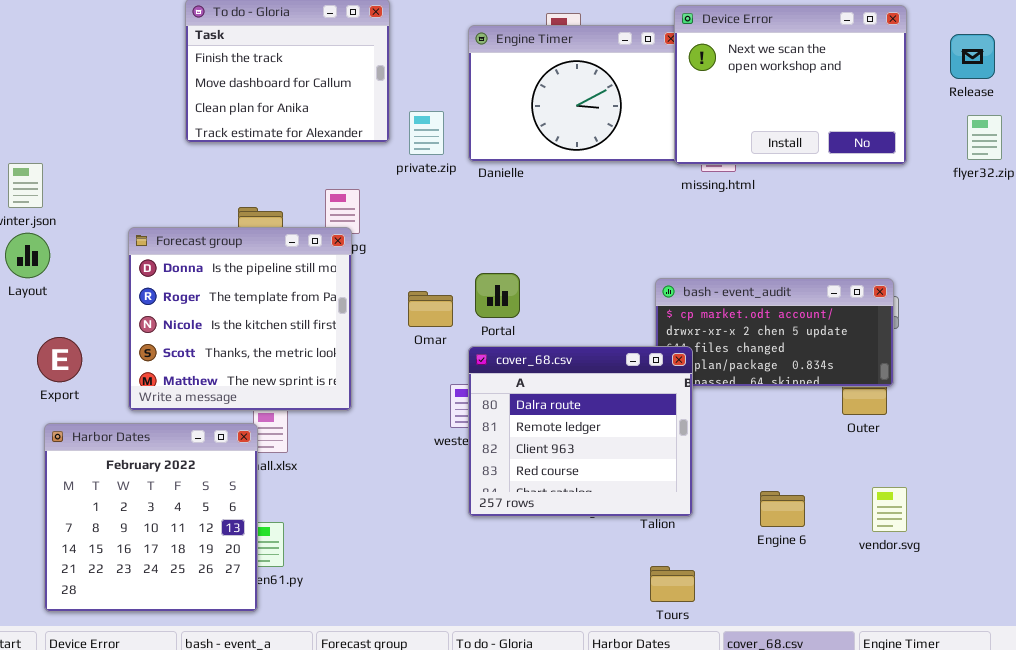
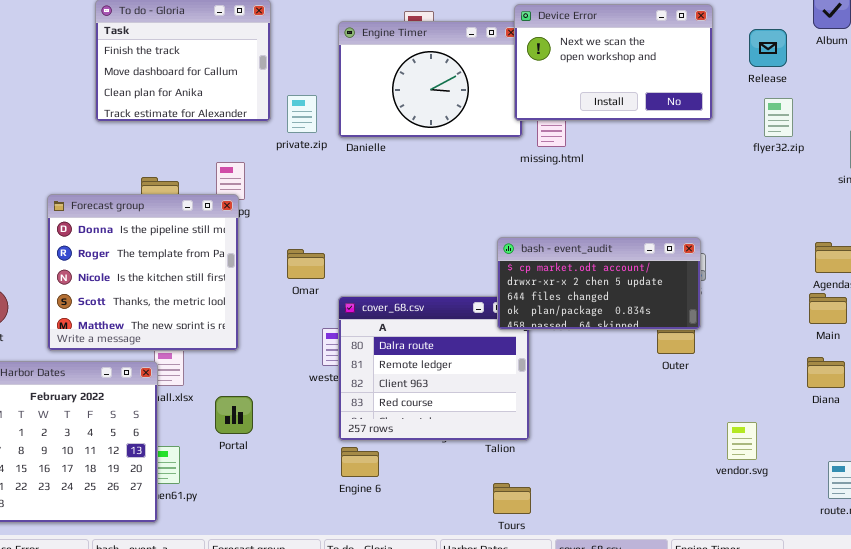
Device Error: [674,5,907,165] -> [514,4,713,121], resized
Portal: [475,273,520,318] -> [215,396,253,434], moved
bash - event_audit: [655,278,894,387] -> [497,237,701,330], raised
vendor.svg: [872,487,907,532] -> [727,422,757,460], moved
Engine 6: [760,491,805,527] -> [341,447,379,477], moved

